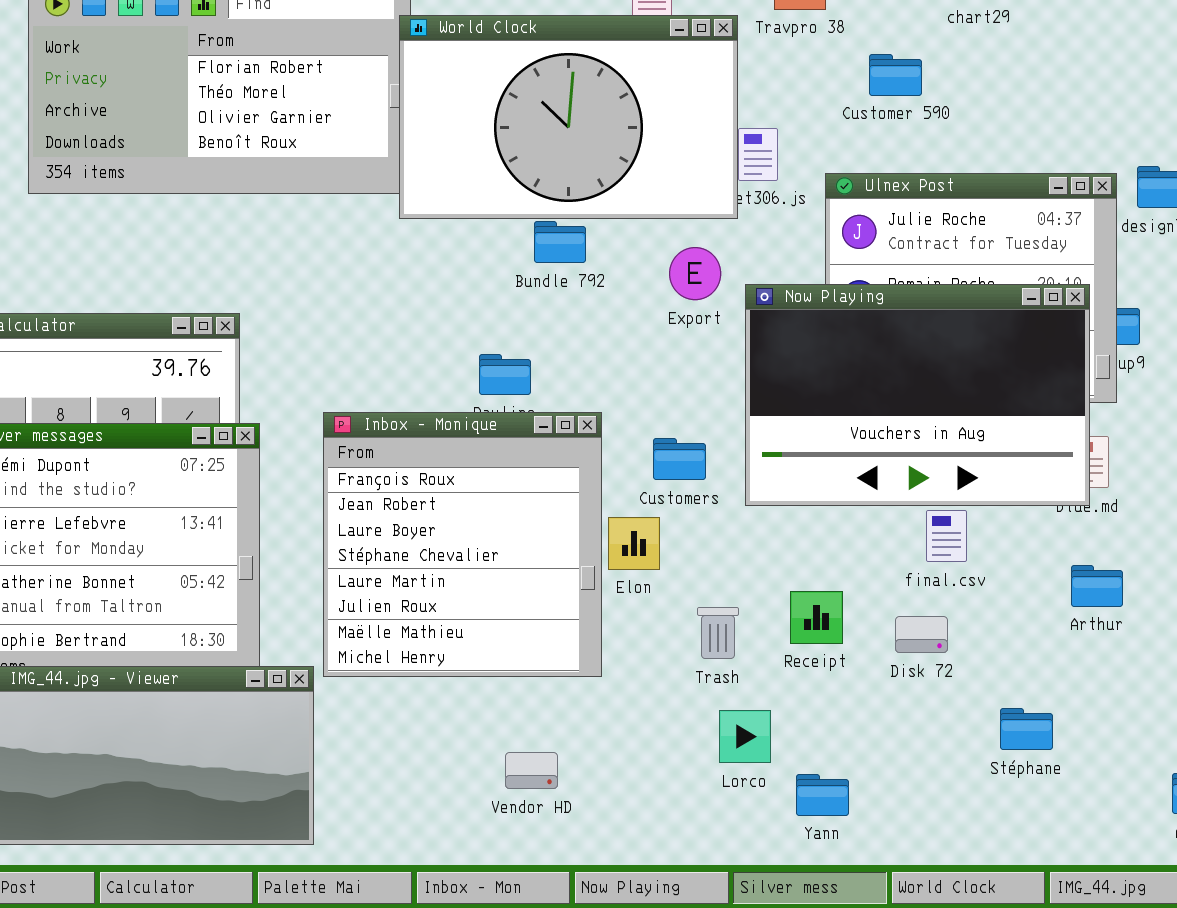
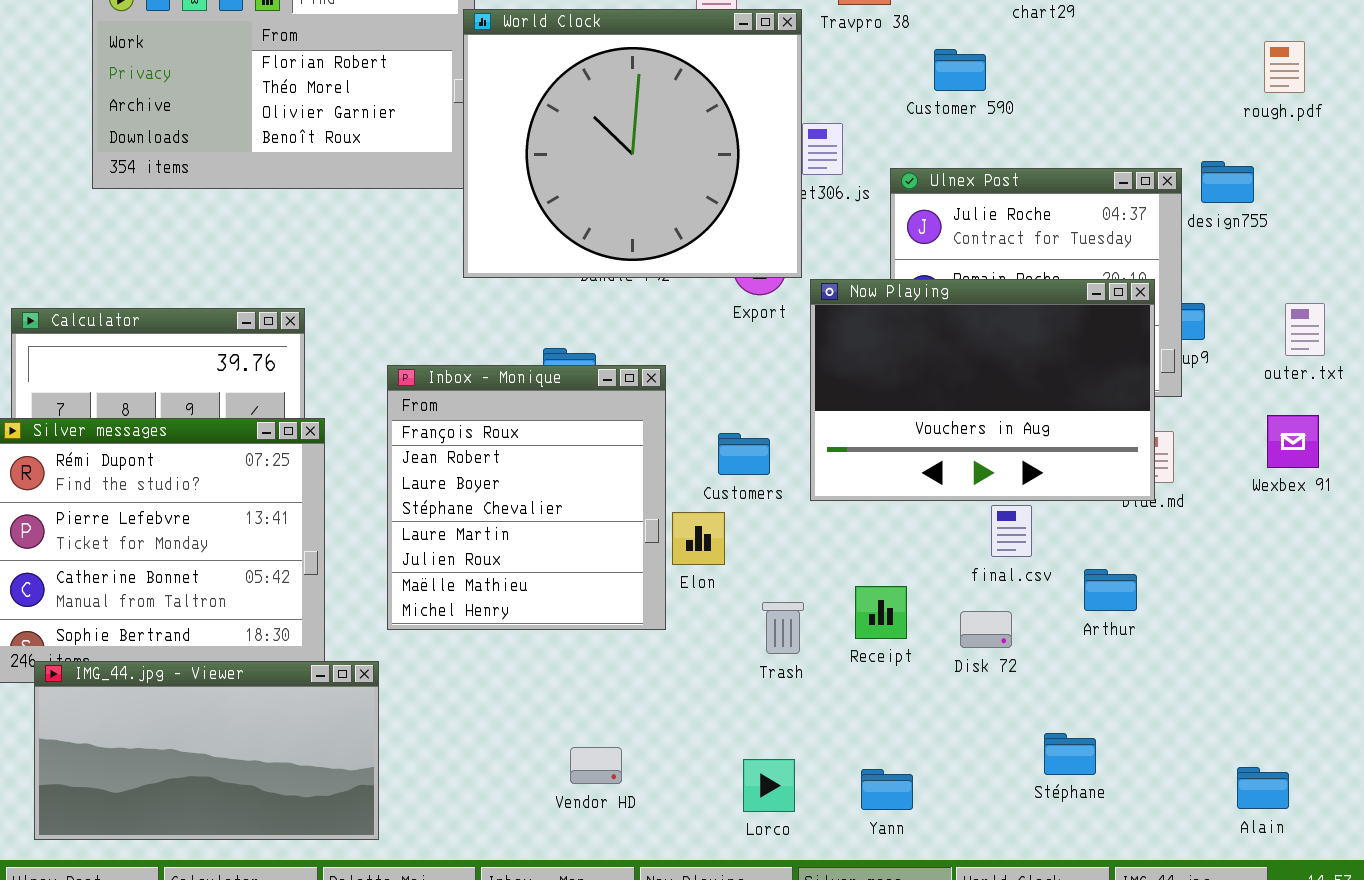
World Clock: [399,15,738,219] -> [463,9,802,278], resized
Inbox - Monique: [323,412,602,677] -> [387,365,666,630], moved
Arthur: [1071,565,1123,607] -> [1084,569,1137,611], moved
Stéphane: [1000,708,1053,750] -> [1044,733,1096,775], moved
Lorco: [719,710,771,763] -> [743,759,795,812], moved

